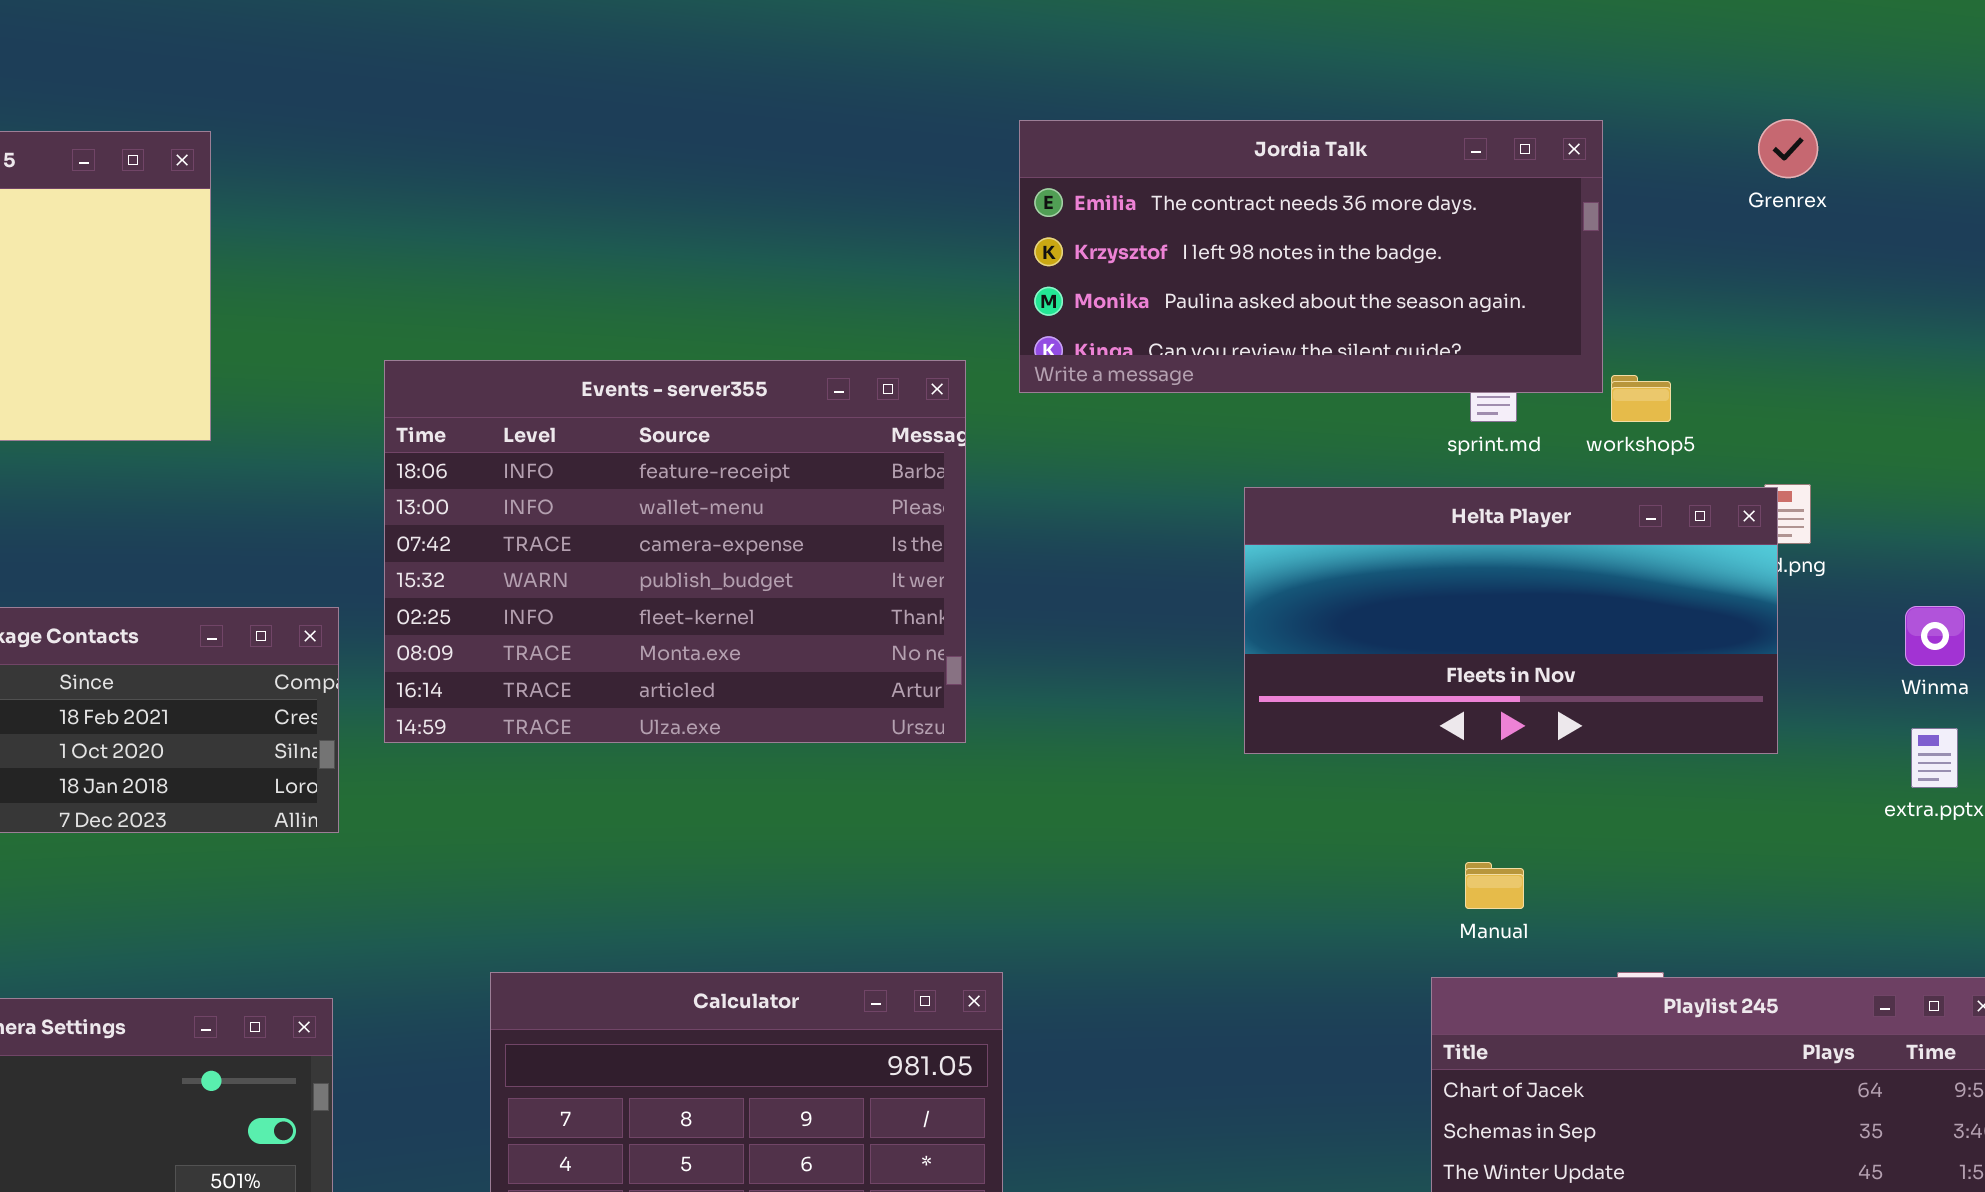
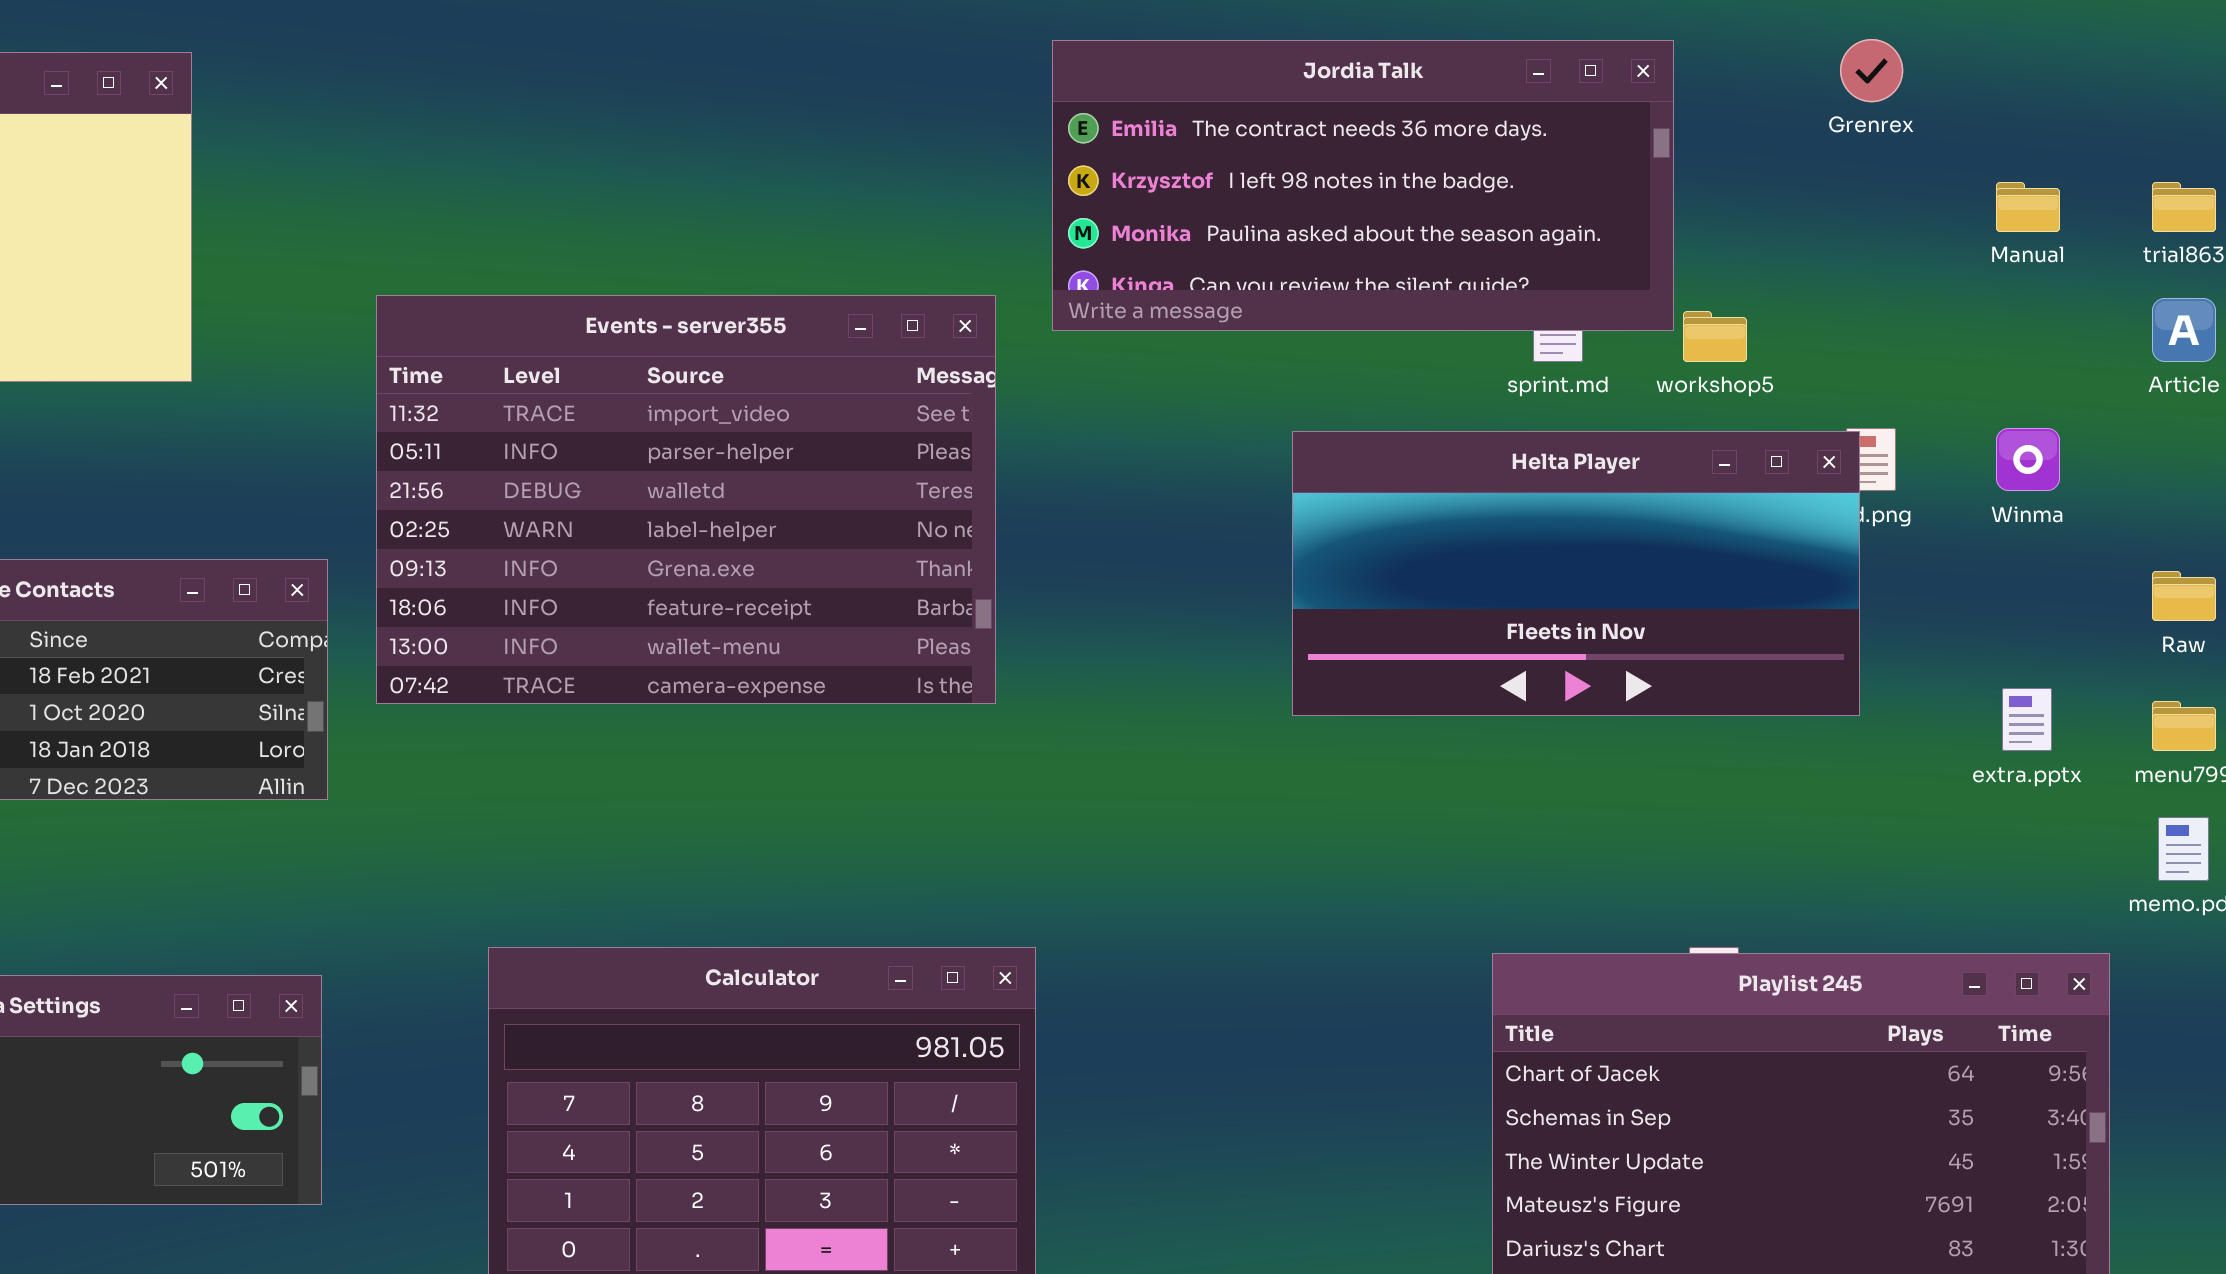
Events - server355: [384,360,966,743] -> [376,295,996,704], scrolled up 5 rows
Winma: [1905,606,1965,666] -> [1996,428,2060,491], moved
Manual: [1465,862,1524,909] -> [1996,182,2060,232], moved

